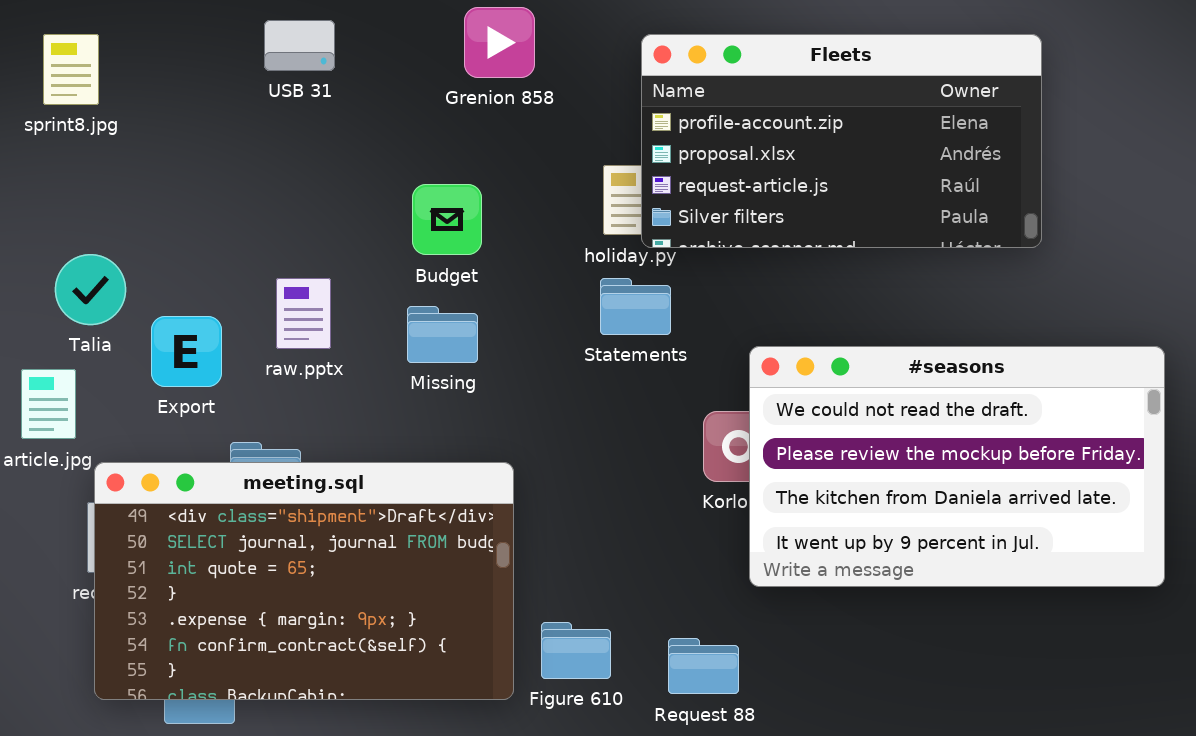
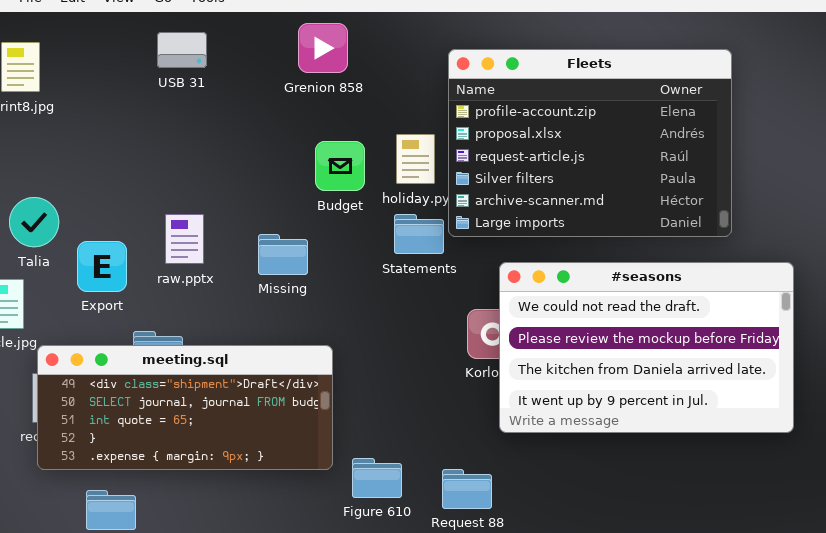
Fleets: [641,34,1042,248] -> [448,49,732,237], moved, resized
Budget: [412,184,482,255] -> [315,141,365,191], moved
meeting.sql: [94,462,514,700] -> [37,345,333,470], resized

